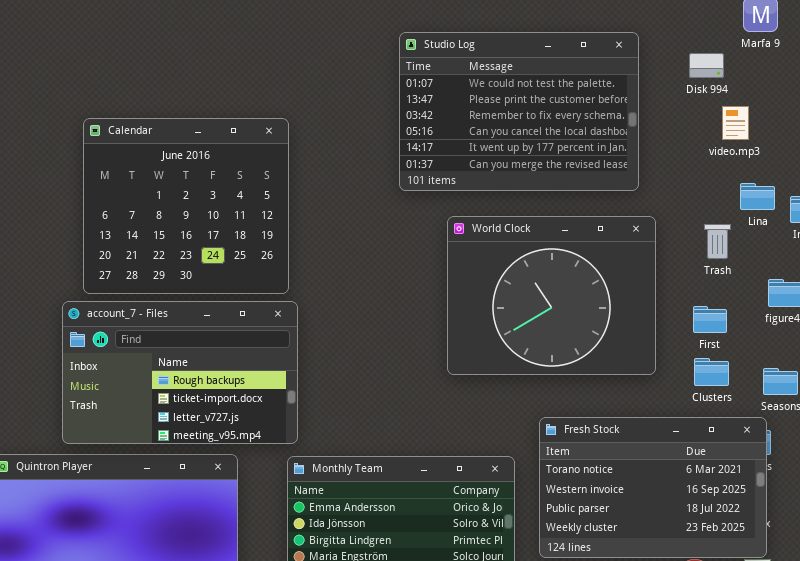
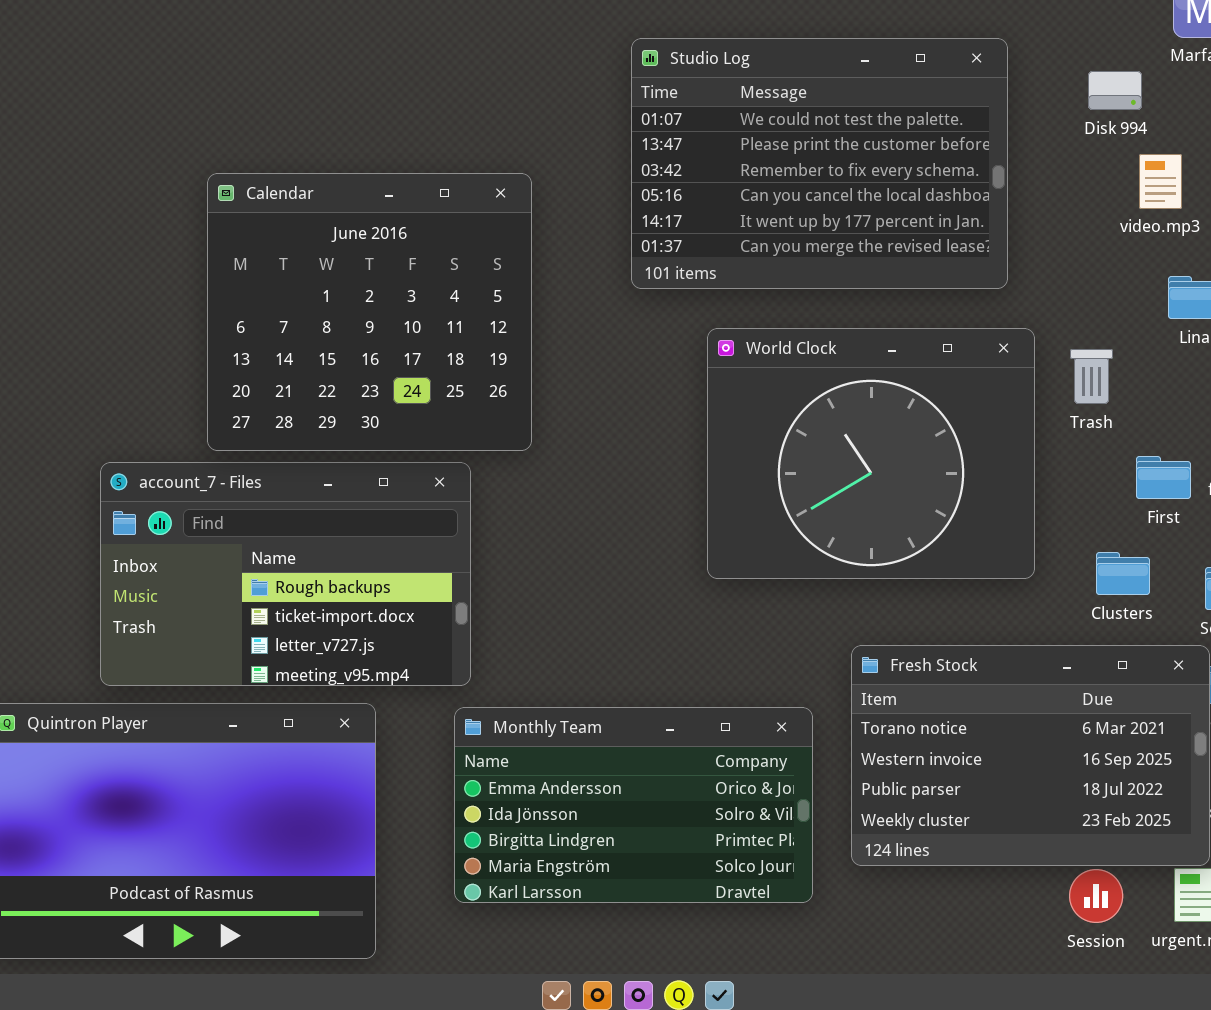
Calendar: [83,118,289,294] -> [207,173,532,451], moved
Trash: [704,224,731,259] -> [1070,349,1113,404], moved
First: [693,306,727,333] -> [1136,456,1191,499], moved

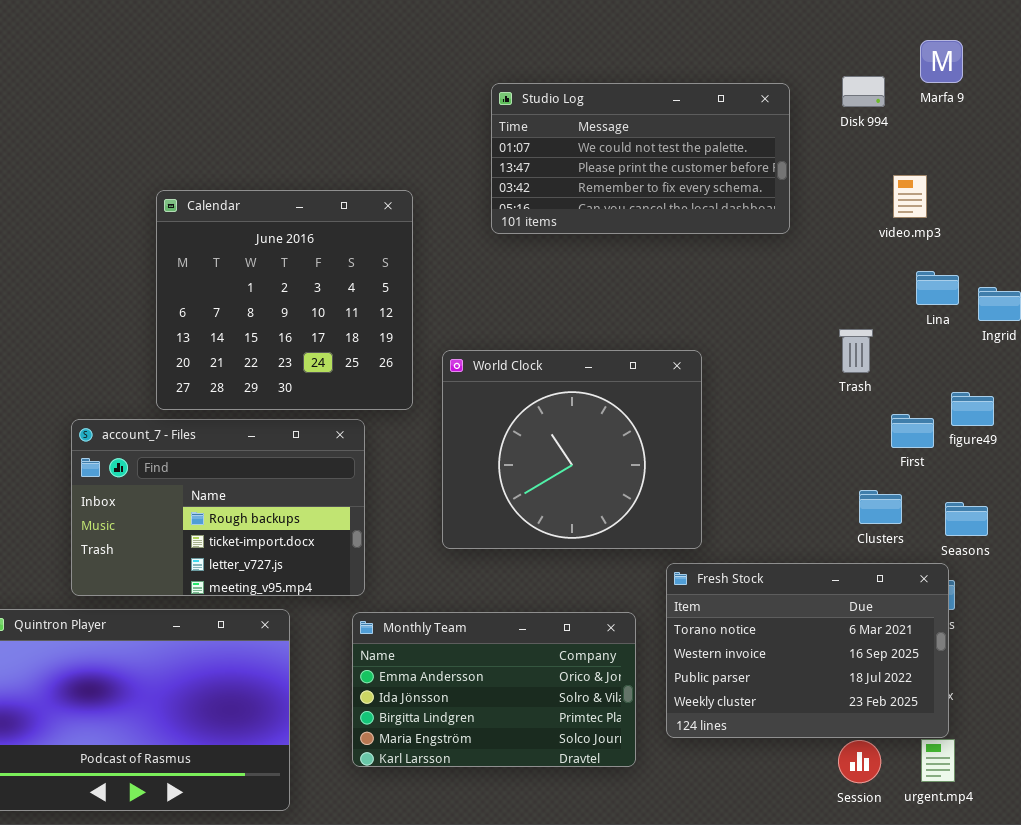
Studio Log: [631,38,1008,289] -> [491,83,790,234], resized
Disk 994: [1088,71,1142,110] -> [842,76,885,107], moved
World Clock: [707,328,1035,579] -> [442,350,702,549], moved

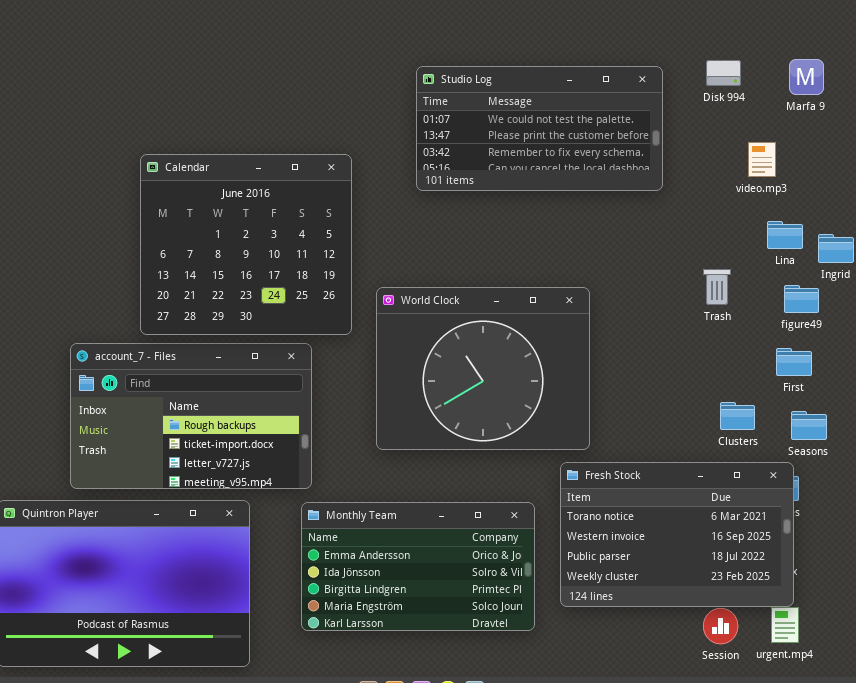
Marfa 9: [920,40,963,83] -> [789,59,824,95], moved
figure49: [951,392,994,426] -> [784,285,819,313], moved
First: [891,414,934,448] -> [776,348,812,376], moved

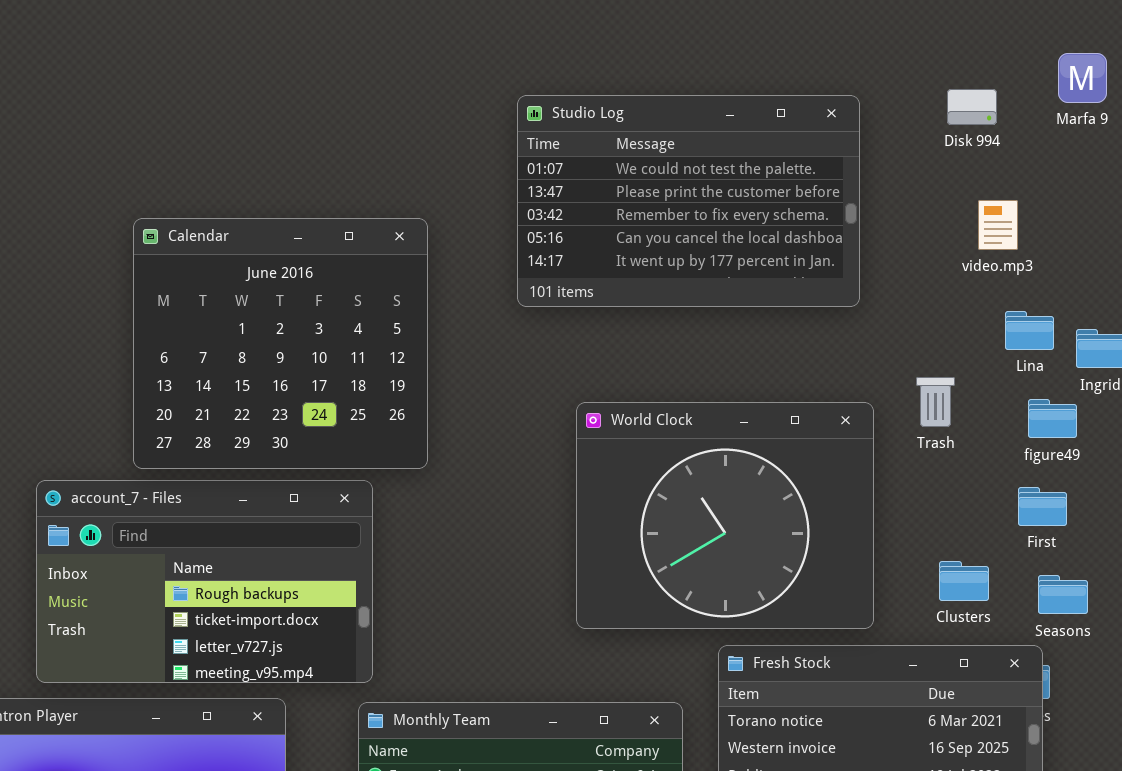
Marfa 9: [789,59,824,95] -> [1058,53,1107,103], moved
Disk 994: [706,60,741,86] -> [947,89,997,125], moved
Studio Log: [416,66,663,191] -> [517,95,860,307], resized
World Clock: [376,287,590,450] -> [576,402,874,629], moved

